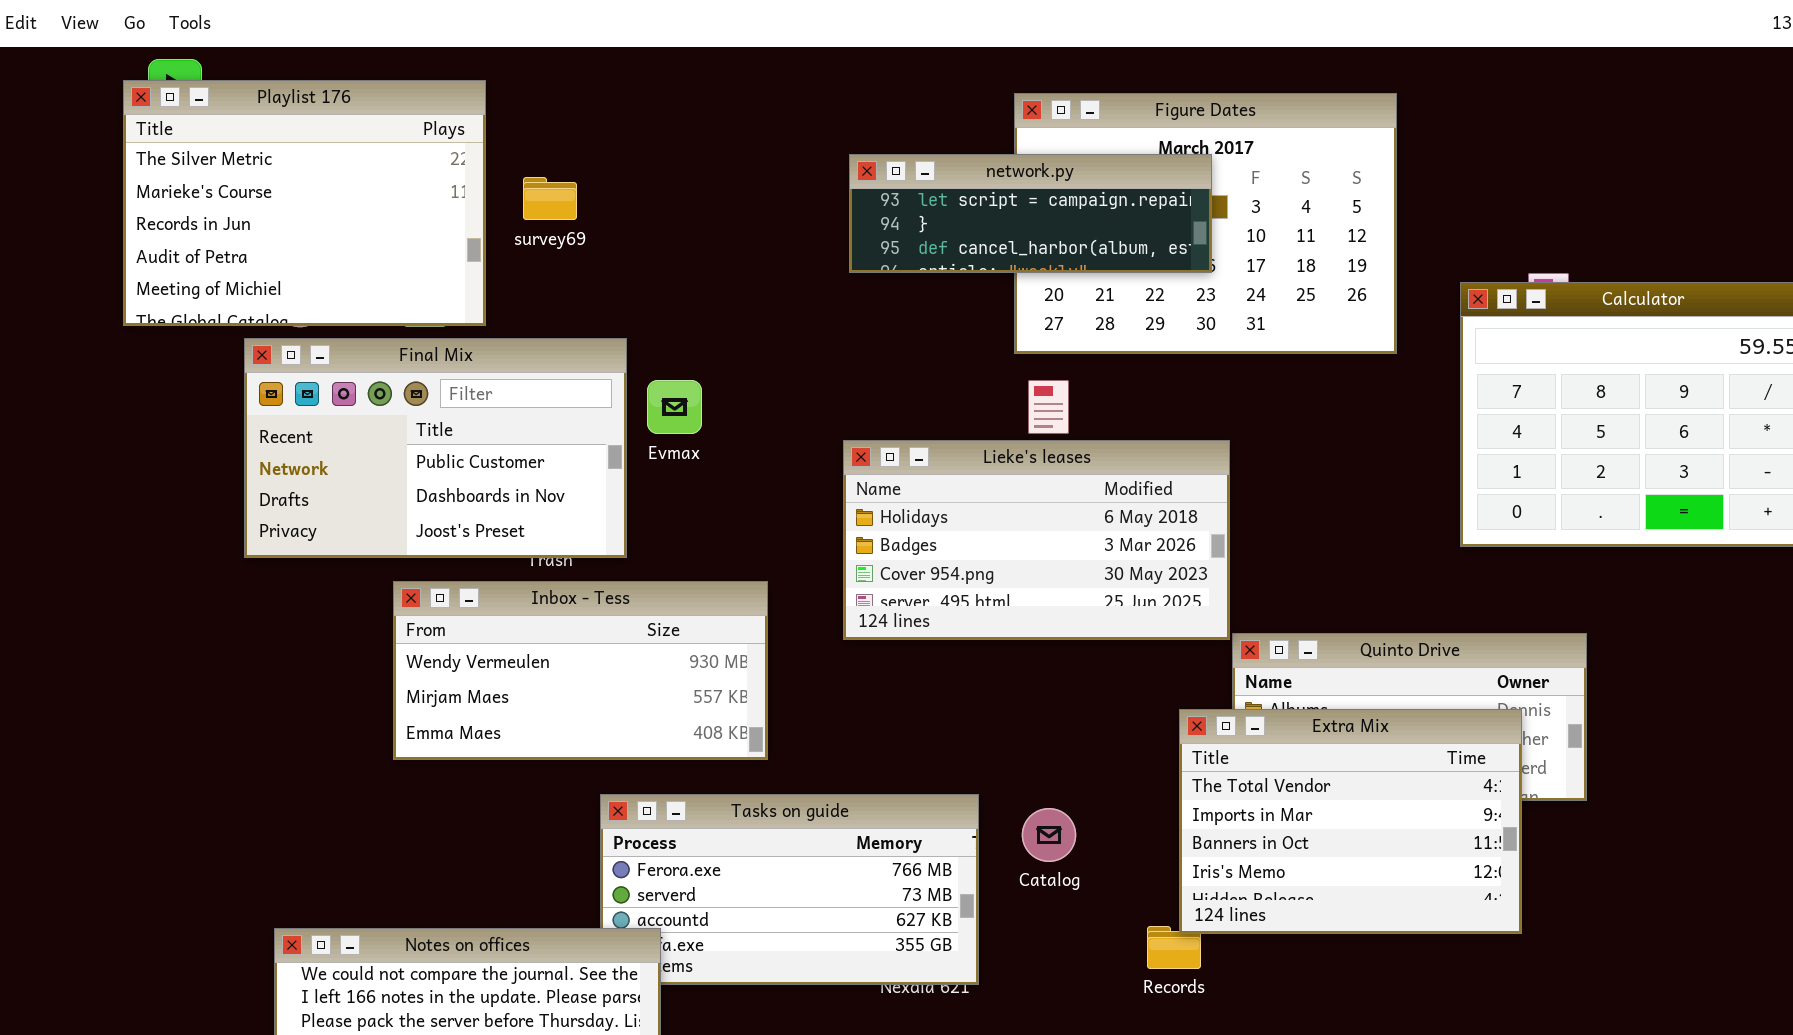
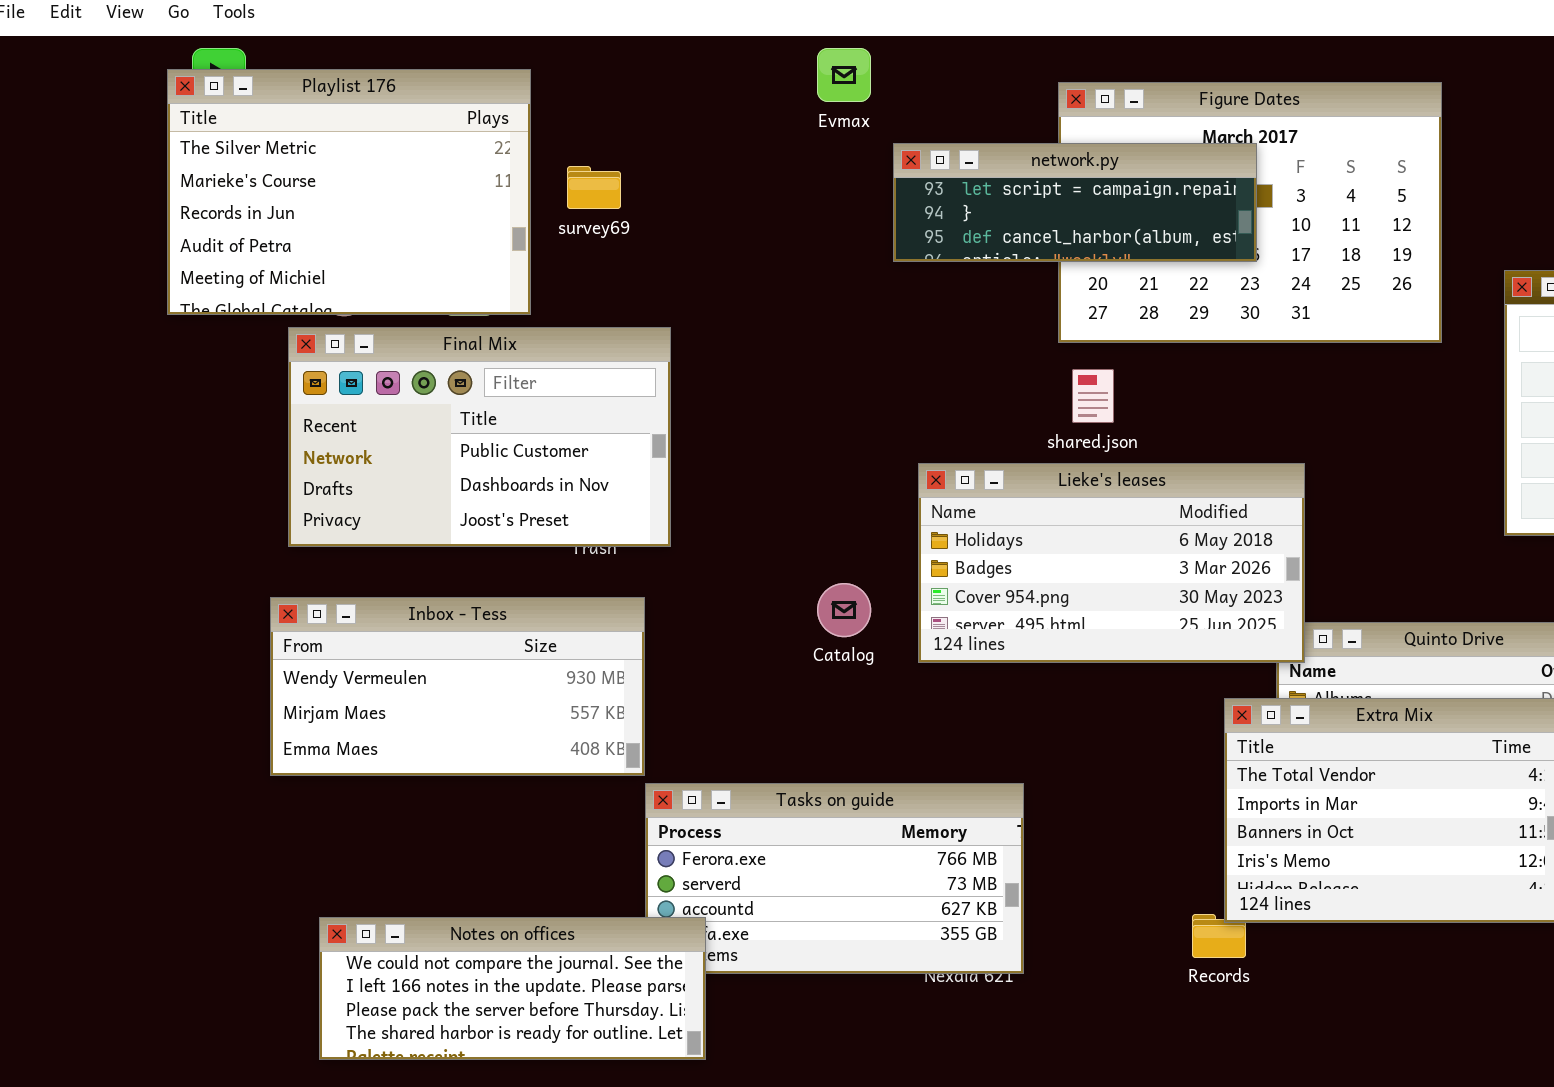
Evmax: [647,380,702,434] -> [817,48,871,102], moved
Lieke's leases: [843,440,1230,640] -> [918,463,1305,663], moved
Inbox - Tess: [393,581,768,760] -> [270,597,645,776], moved
Catalog: [1022,808,1076,862] -> [817,583,871,637], moved

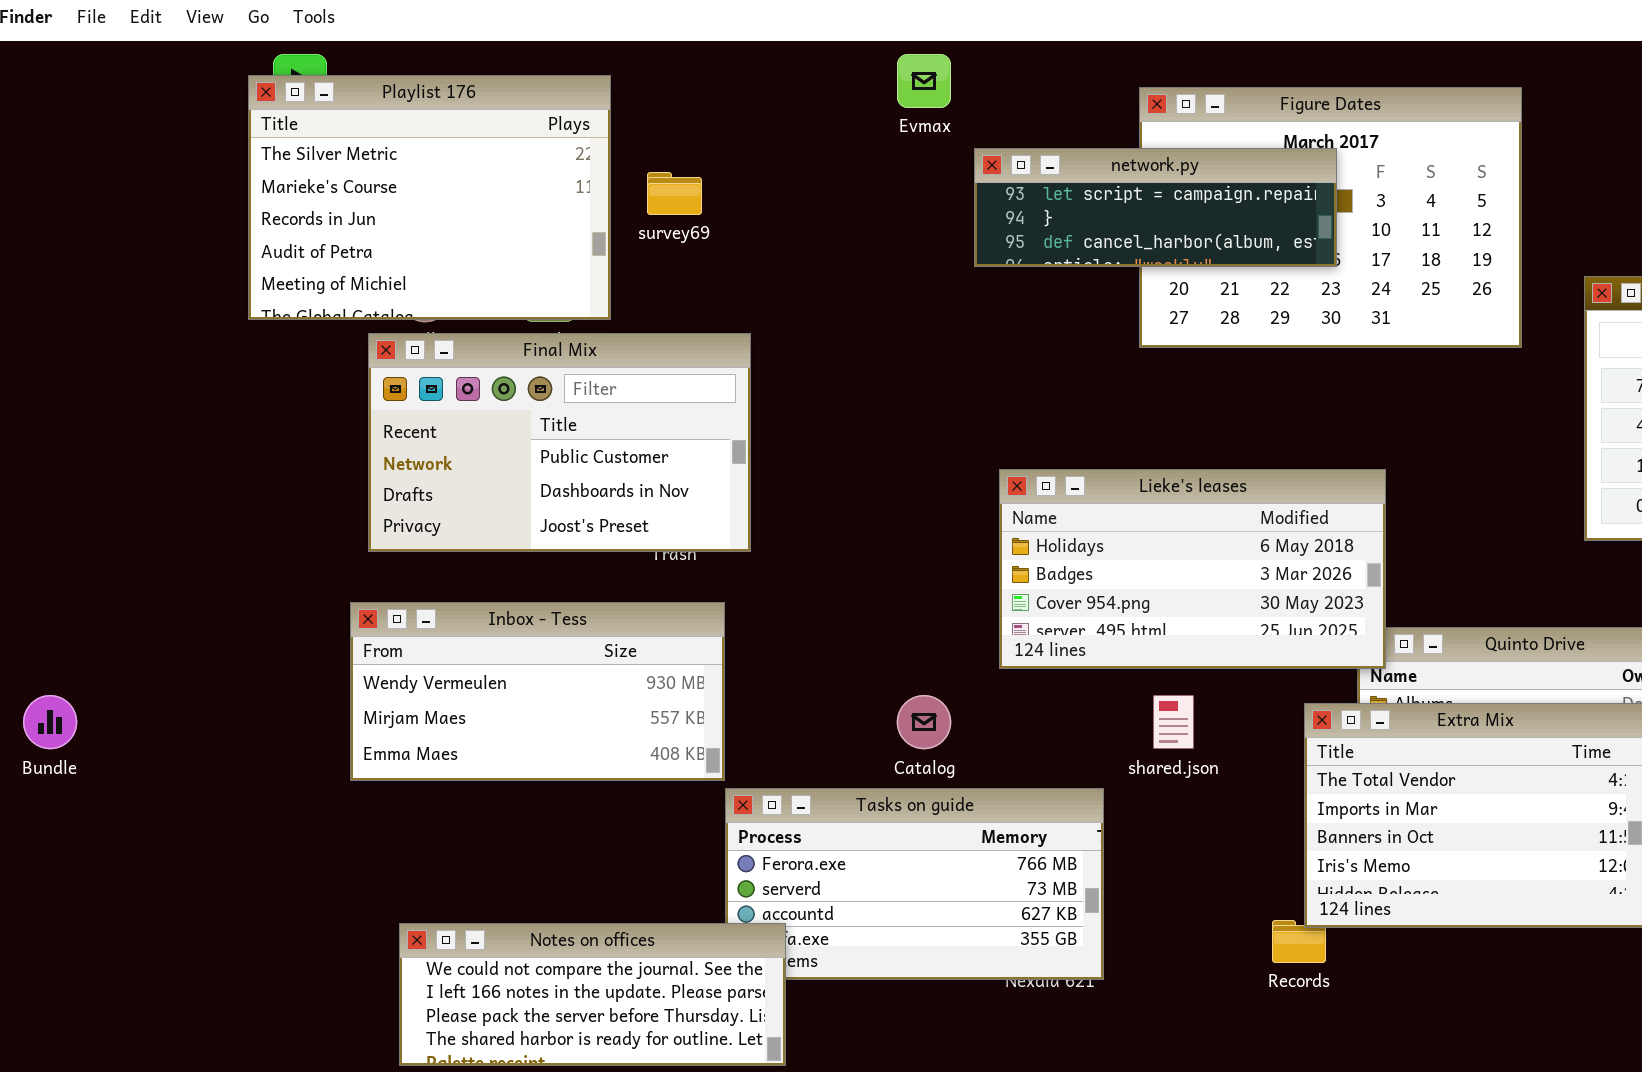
shared.json: [1072,369,1114,423] -> [1153,695,1194,749], moved
Catalog: [817,583,871,637] -> [897,695,951,749], moved

